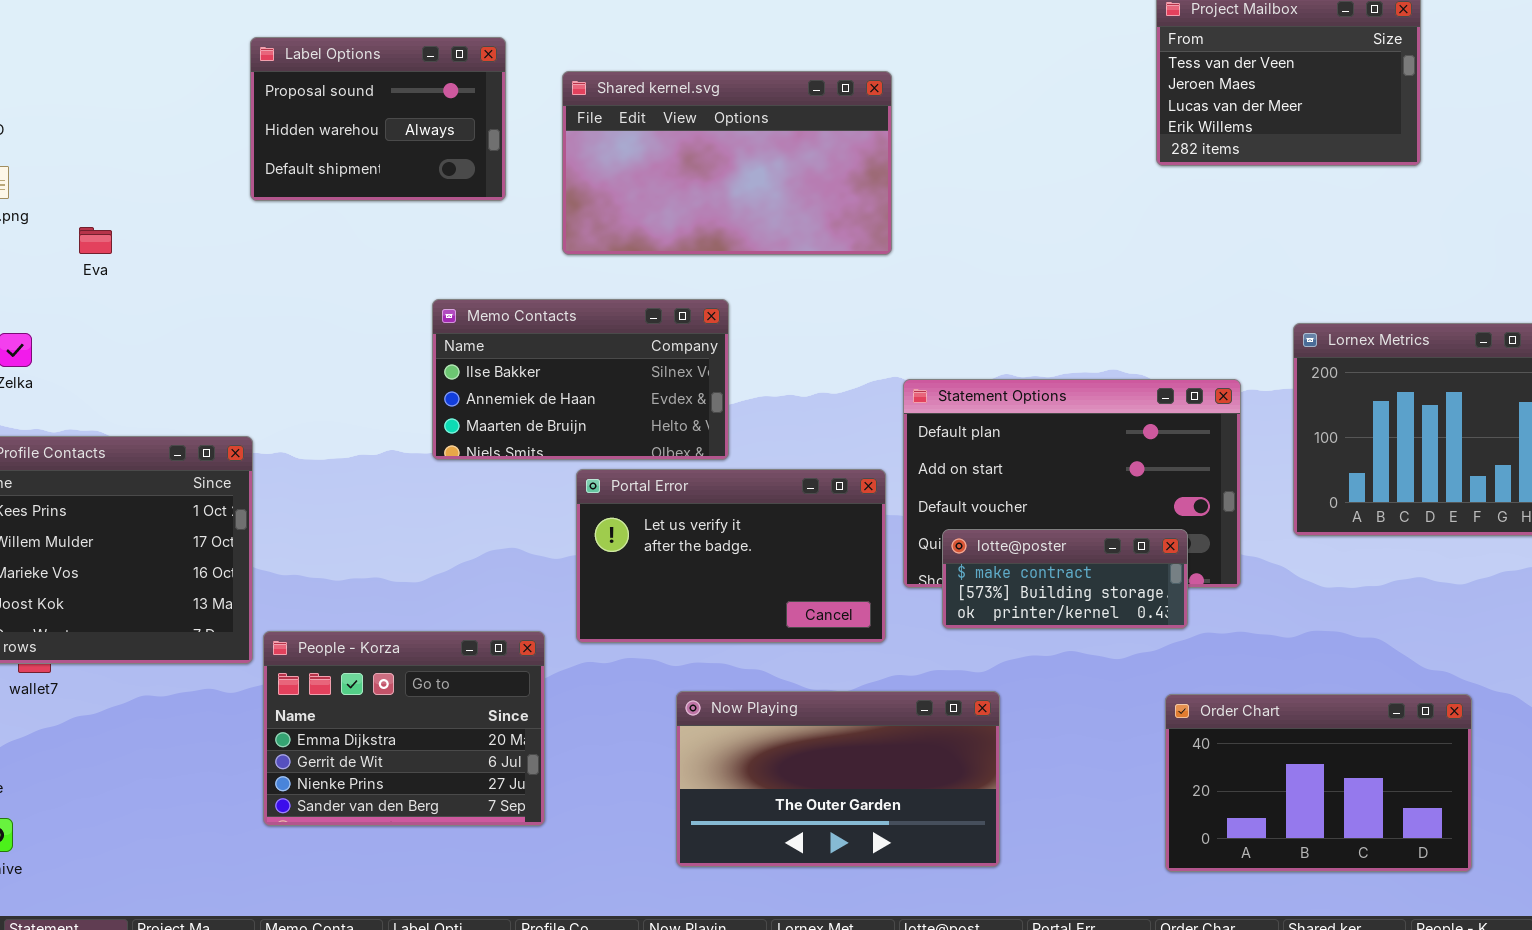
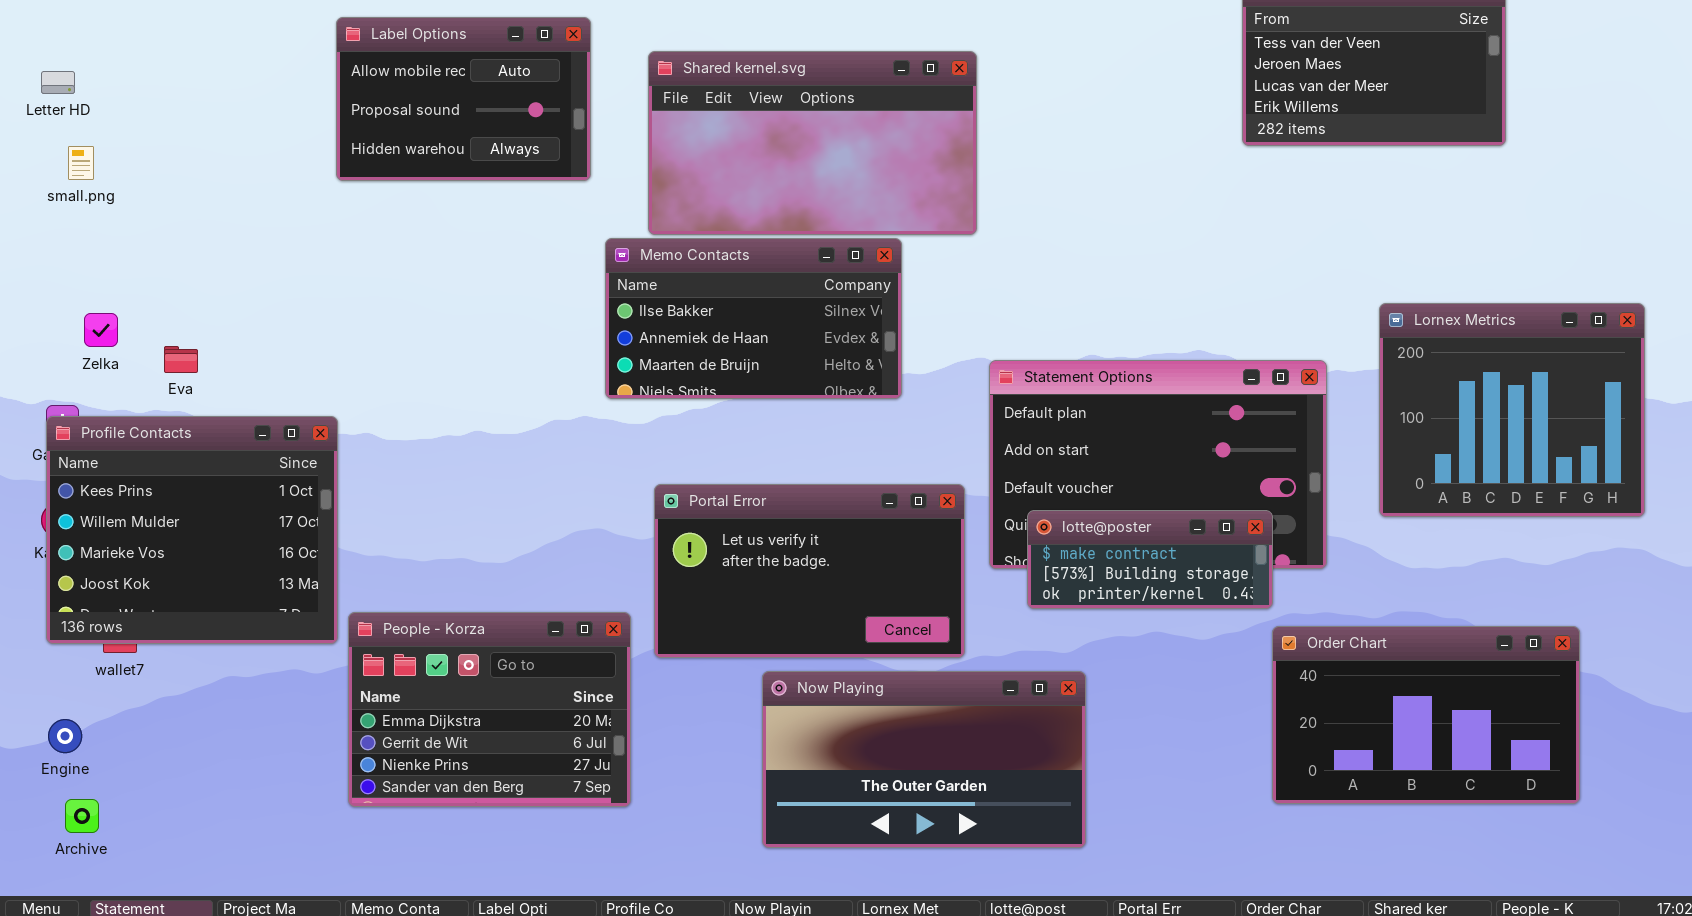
Label Options: [250,37,506,201] -> [336,17,591,181], scrolled up 1 row
Eva: [79,227,112,254] -> [164,346,198,373], moved
Memo Contacts: [432,299,729,460] -> [605,238,902,399], moved
Portal Error: [576,469,886,643] -> [654,484,965,658], moved
Order Chart: [1165,694,1472,872] -> [1272,626,1580,804], moved

